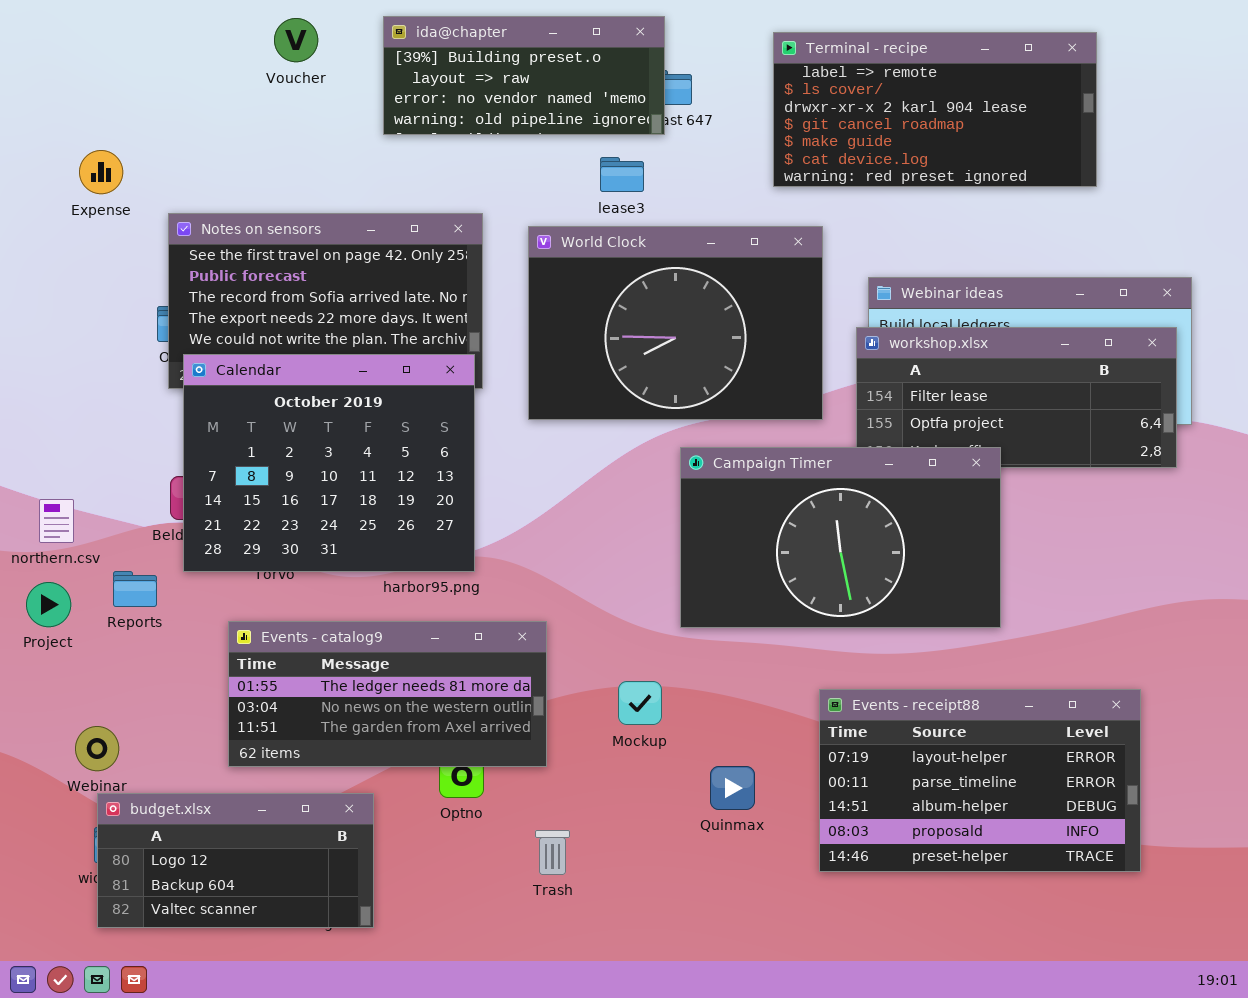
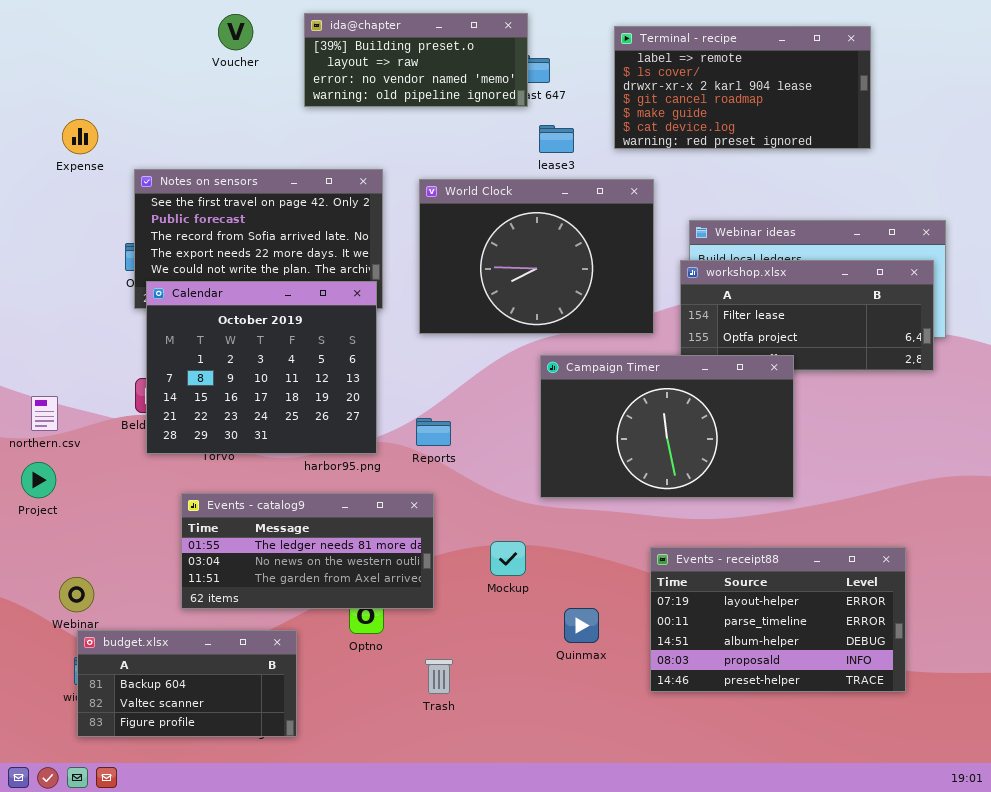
lease3: [600,157,644,192] -> [539,125,574,153], moved
Reports: [113,571,157,607] -> [416,418,451,446], moved
budget.xlsx: [97,793,374,928] -> [77,630,297,737], scrolled down 1 row

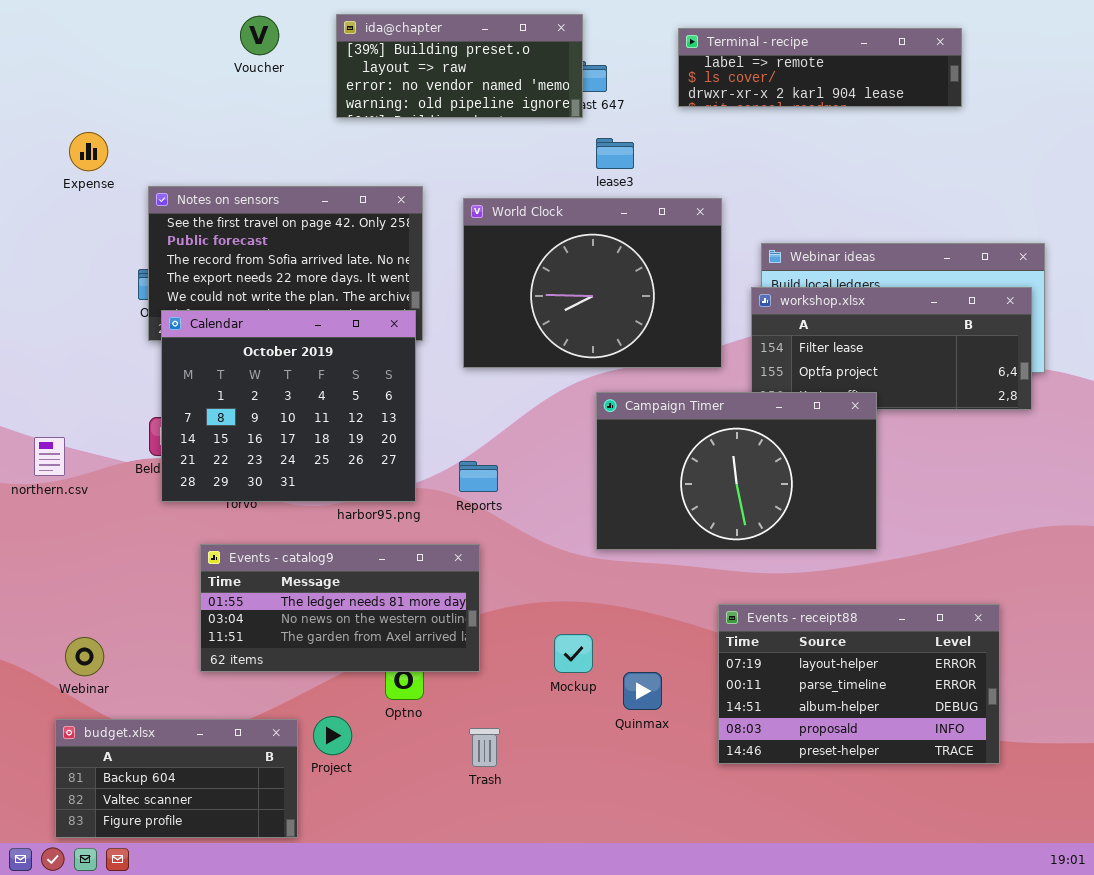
Terminal - recipe: [614,26,871,149] -> [678,28,962,107], resized
Project: [21,462,56,498] -> [313,716,352,755], moved
Mockup: [490,541,526,576] -> [554,634,593,673], moved
budget.xlsx: [77,630,297,737] -> [55,719,298,838], moved

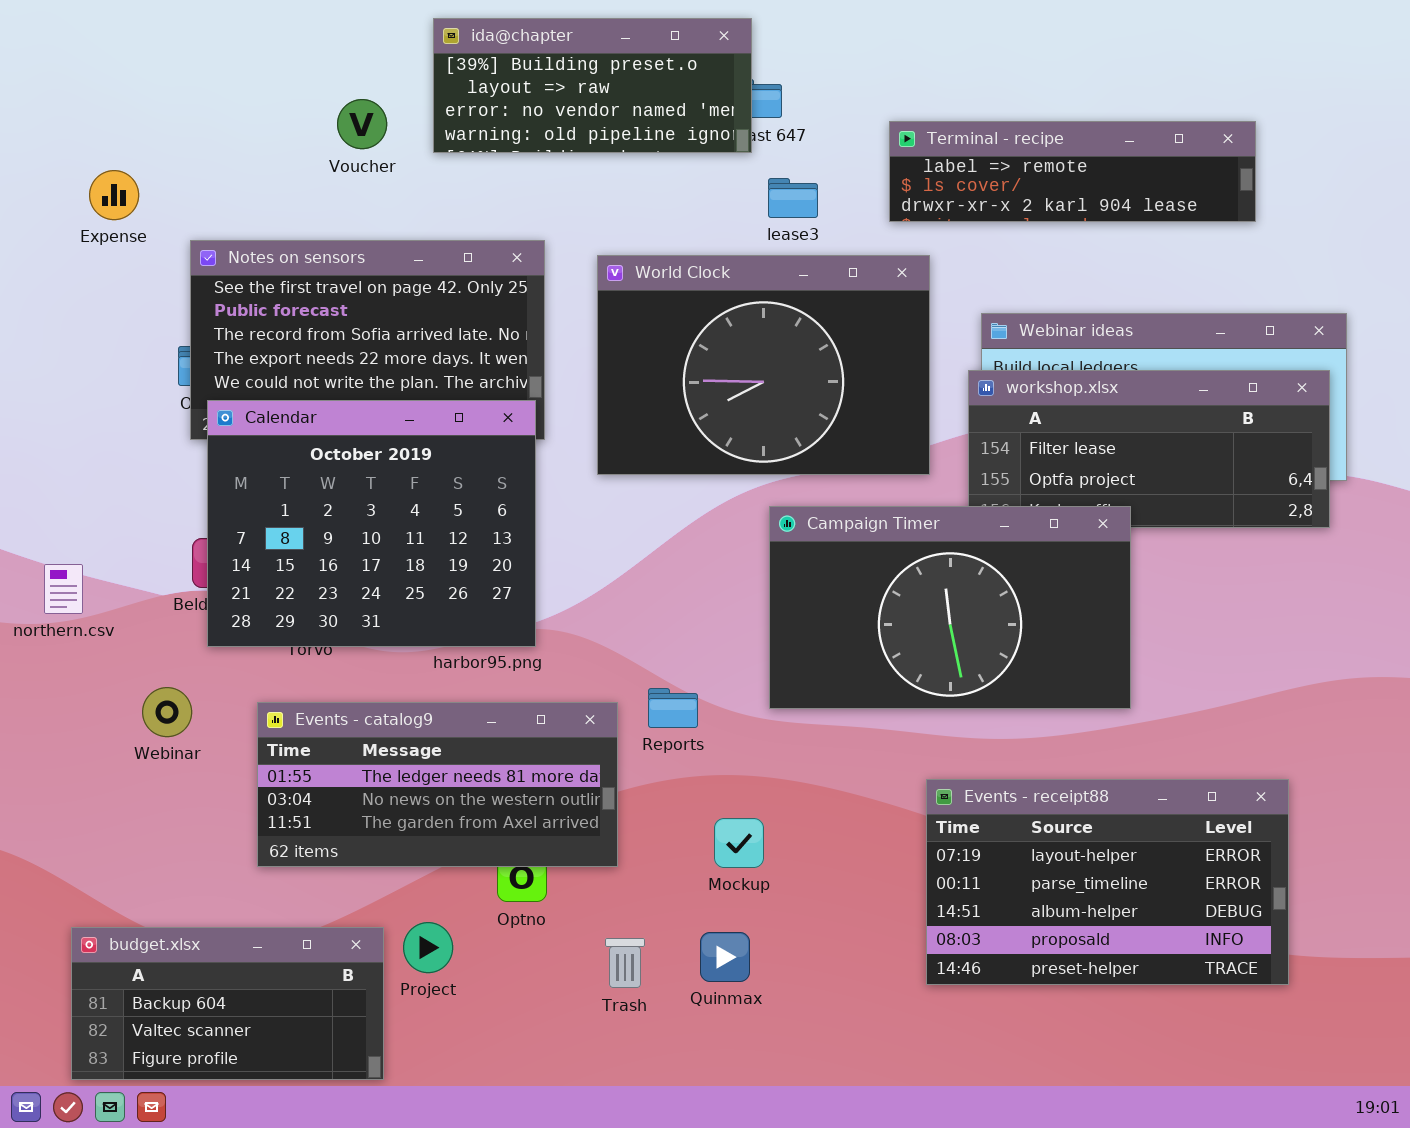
Voucher: [240,16,279,55] -> [337,99,387,149], moved
Terminal - recipe: [678,28,962,107] -> [889,121,1256,222], moved
Reports: [459,461,498,492] -> [648,688,698,728], moved
Webinar: [65,637,104,676] -> [142,687,192,737], moved
Quinmax: [623,672,662,710] -> [700,932,750,982], moved

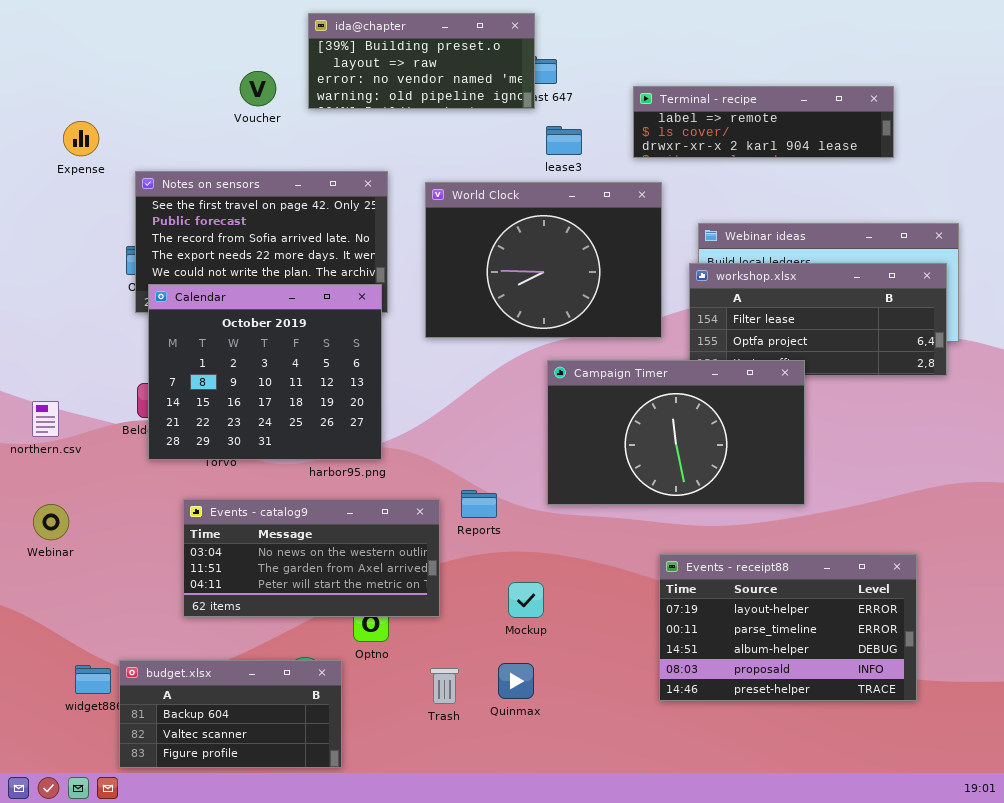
Webinar: [142,687,192,737] -> [33,504,69,540], moved
Events - catalog9: [257,702,618,867] -> [183,499,440,617], scrolled down 1 row
budget.xlsx: [71,927,384,1080] -> [119,660,342,768], moved

